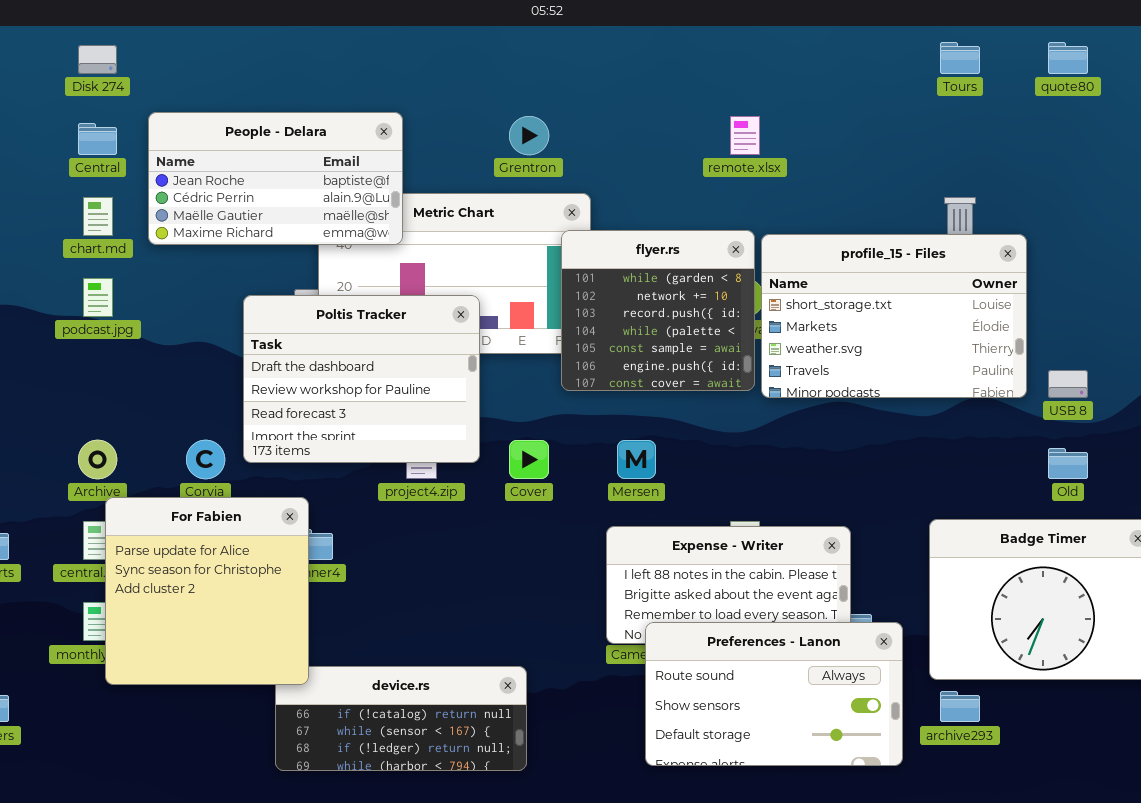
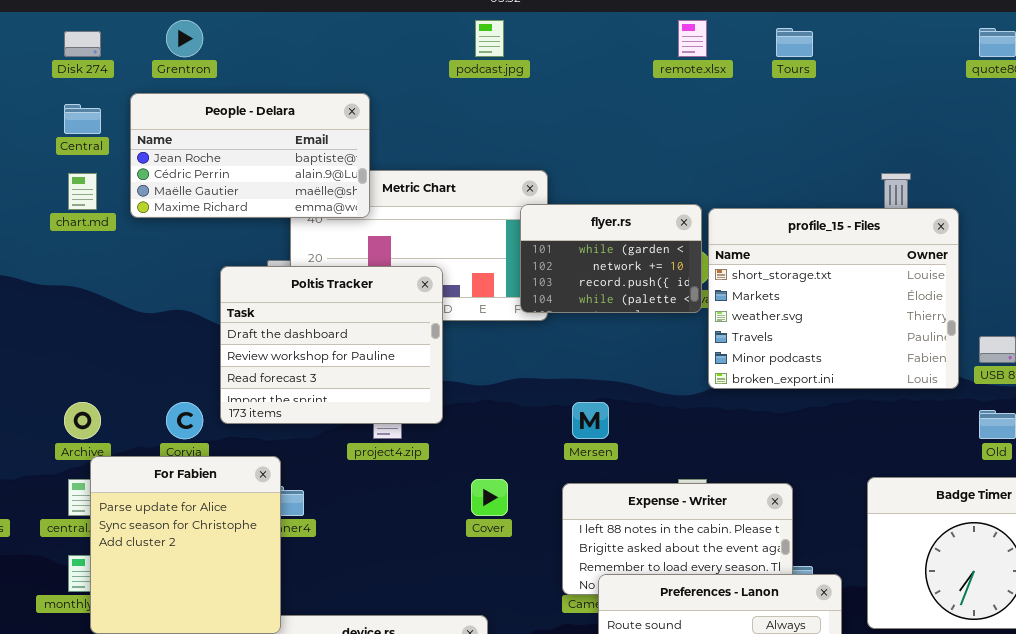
Tours: [940,42,980,74] -> [776,28,813,57], moved
Grentron: [509,116,549,155] -> [166,20,203,57], moved
remote.xlsx: [730,116,760,155] -> [678,20,707,57], moved
flyer.rs: [561,230,755,391] -> [520,204,702,313], resized
profile_15 - Files: [761,234,1027,398] -> [708,208,959,389], resized
podcast.jpg: [83,278,113,317] -> [475,20,504,57], moved
Cover: [509,440,549,479] -> [471,479,508,516], moved

